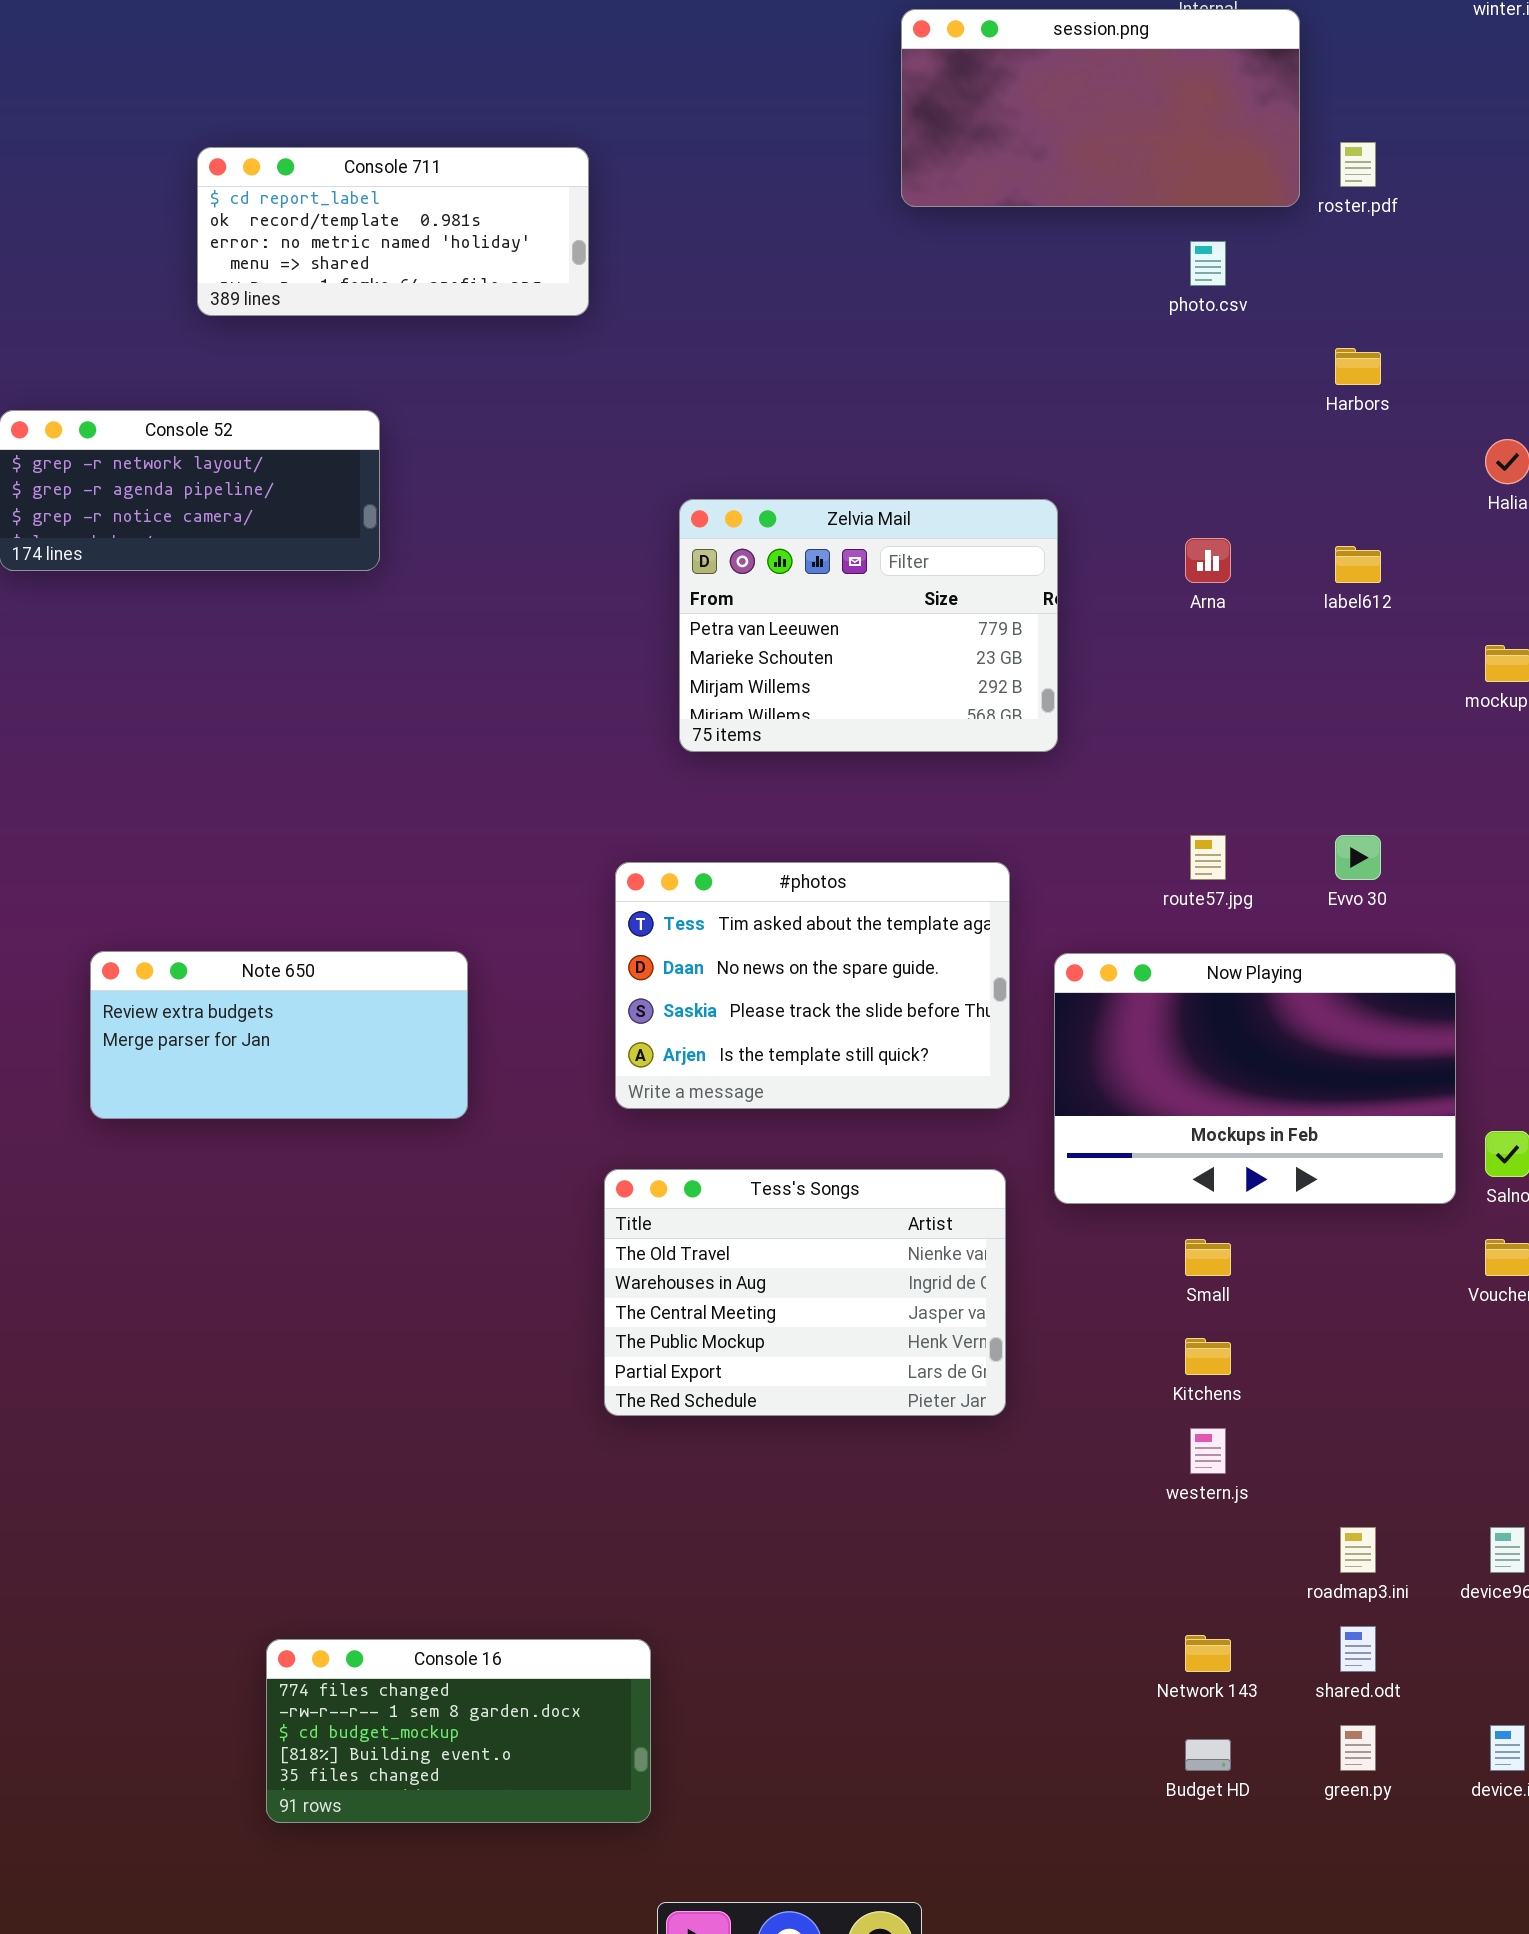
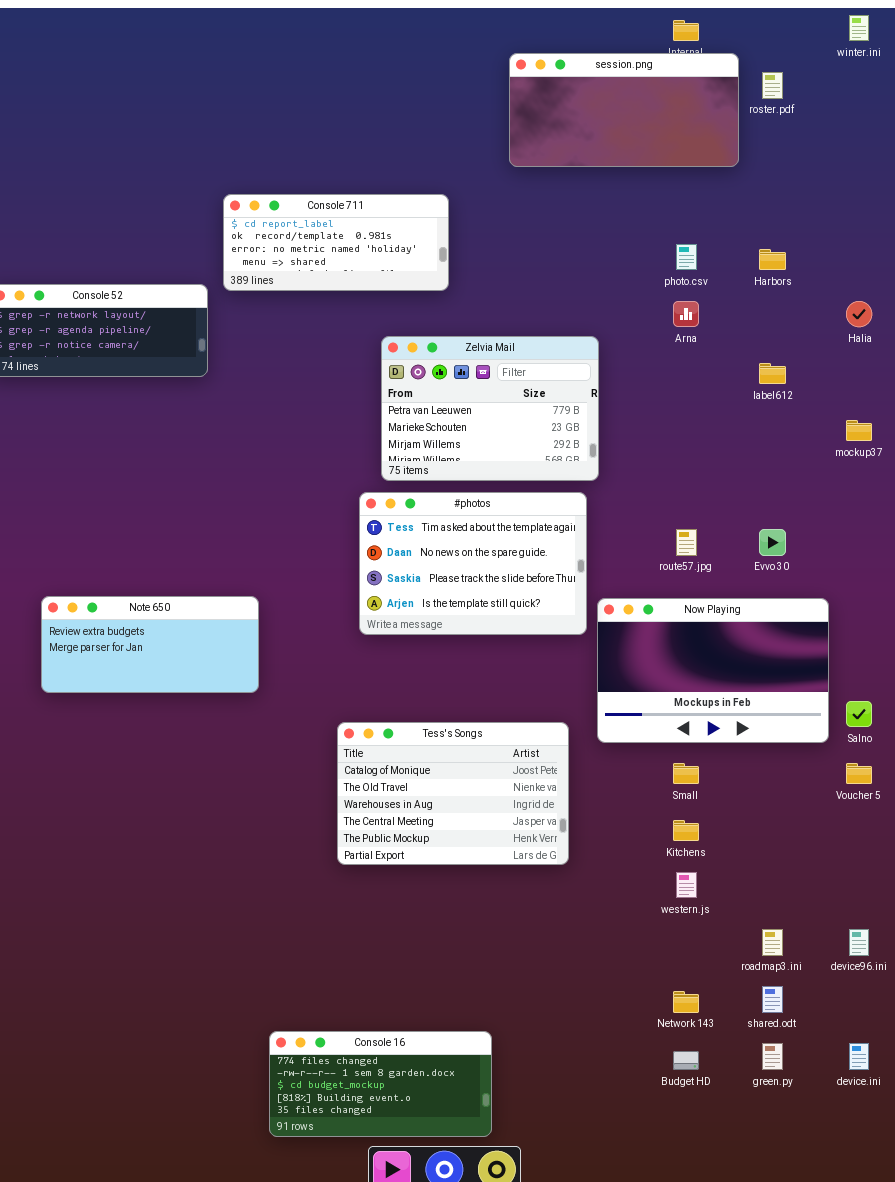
roster.pdf: [1340,142,1376,187] -> [762,72,783,99], moved
Console 711: [197,147,589,316] -> [223,194,449,291], moved
photo.csv: [1190,241,1226,286] -> [676,244,697,270], moved
Arna: [1185,538,1231,583] -> [673,301,699,327], moved
#photos: [615,862,1010,1109] -> [359,492,587,635], moved
Tess's Songs: [604,1169,1006,1416] -> [337,722,569,865], scrolled up 1 row
Console 16: [266,1639,651,1823] -> [269,1031,492,1137], moved

